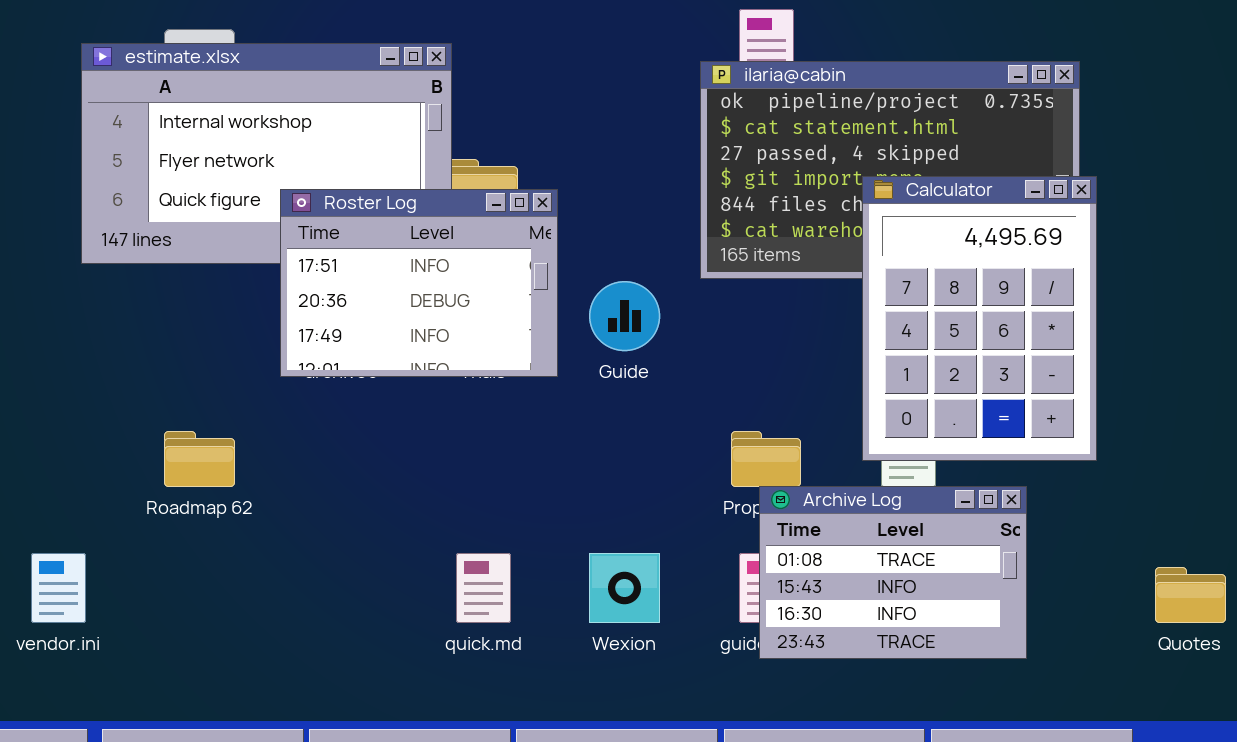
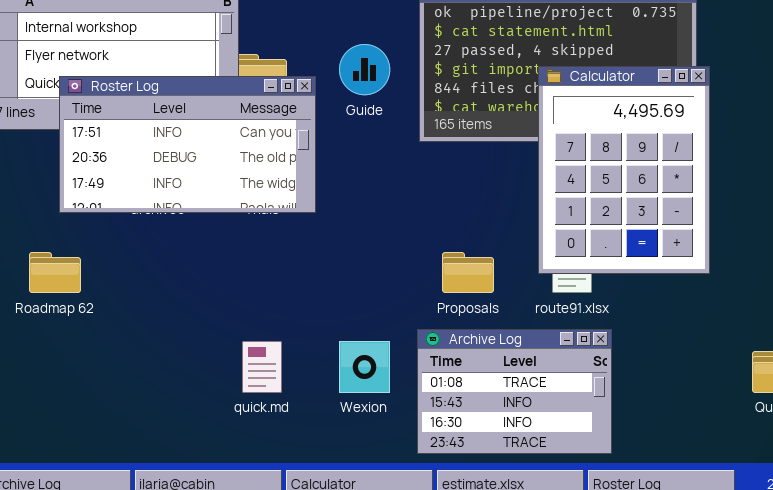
Roster Log: [280,189,558,377] -> [59,76,316,213], resized
Guide: [589,281,660,351] -> [339,44,390,95], moved
Archive Log: [759,486,1027,659] -> [417,329,612,454], moved

